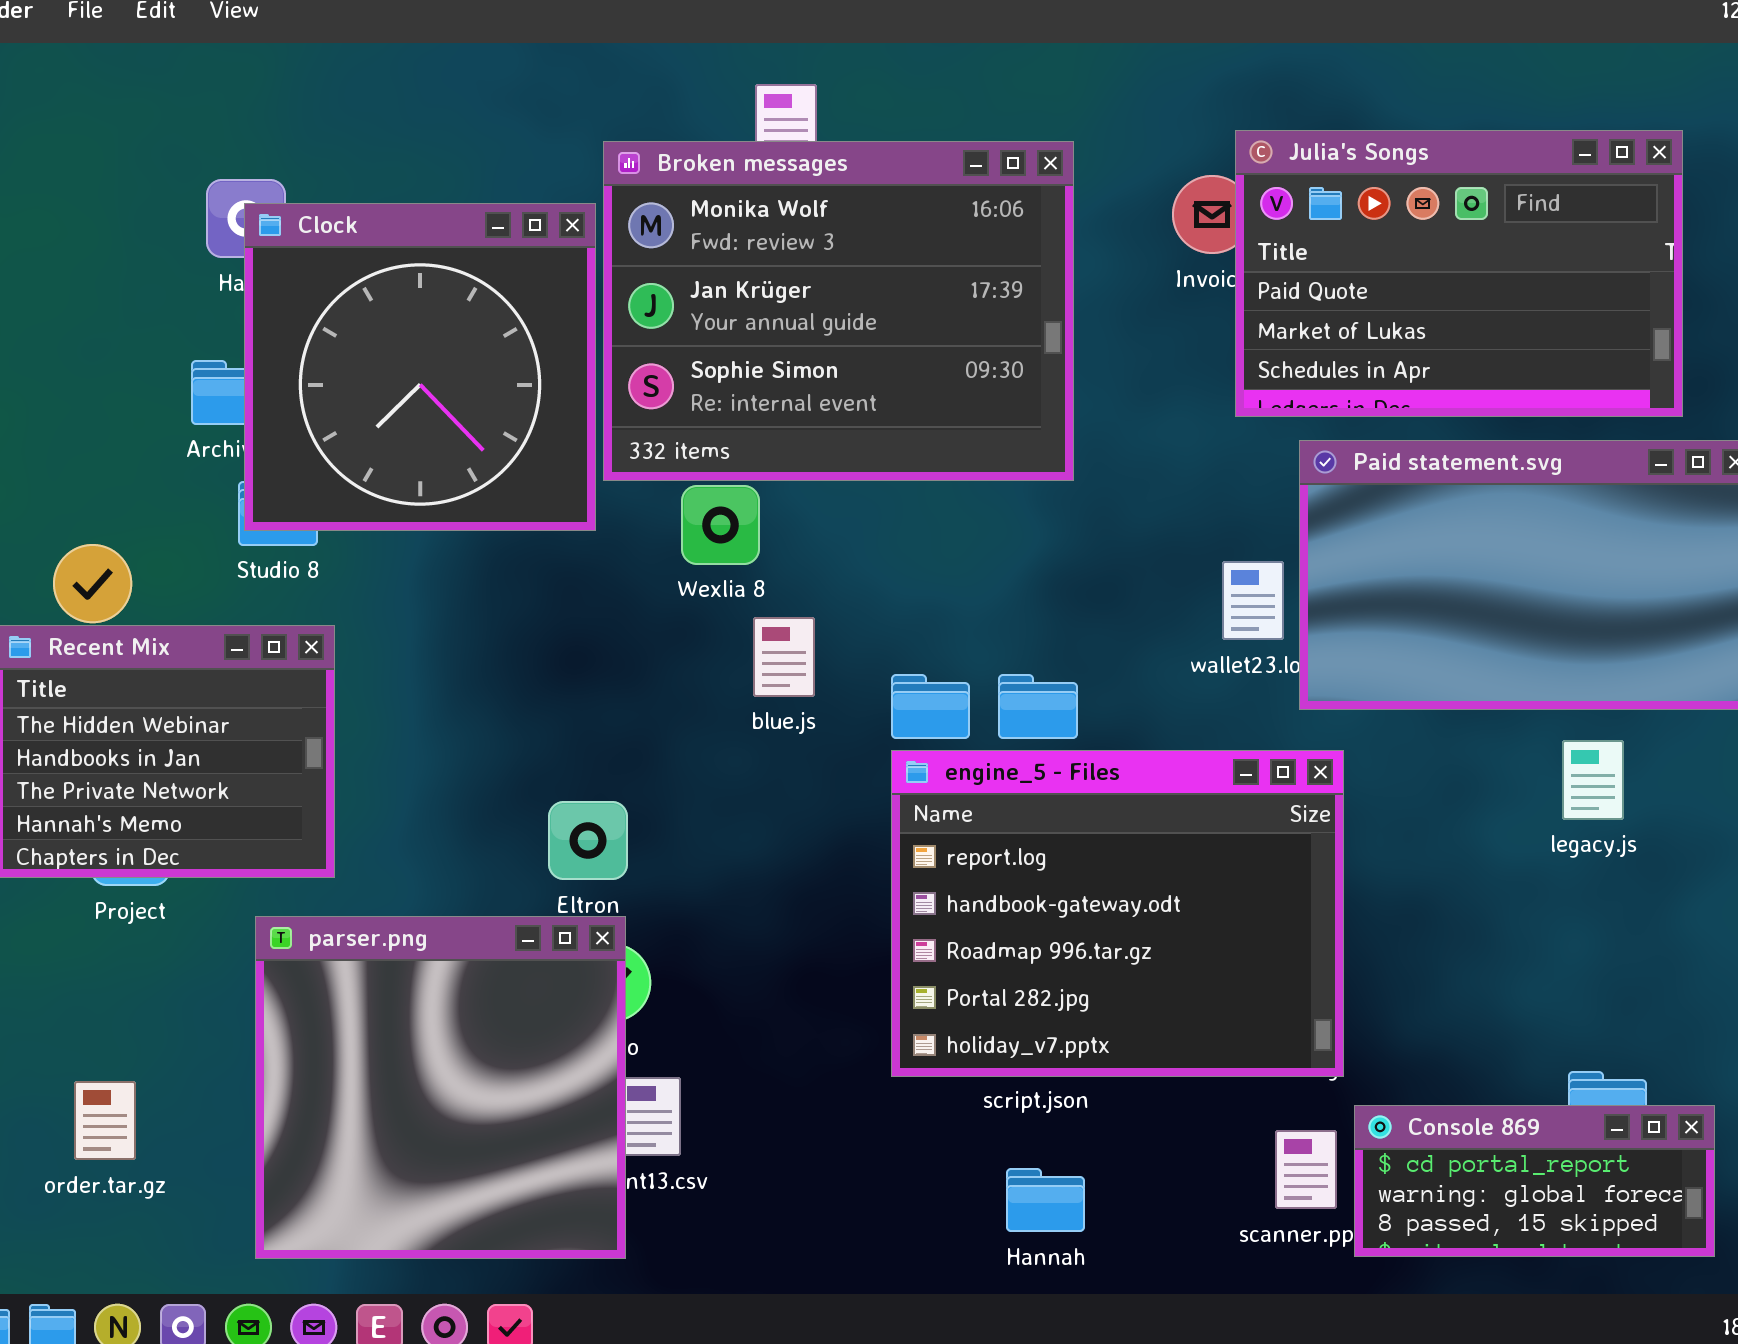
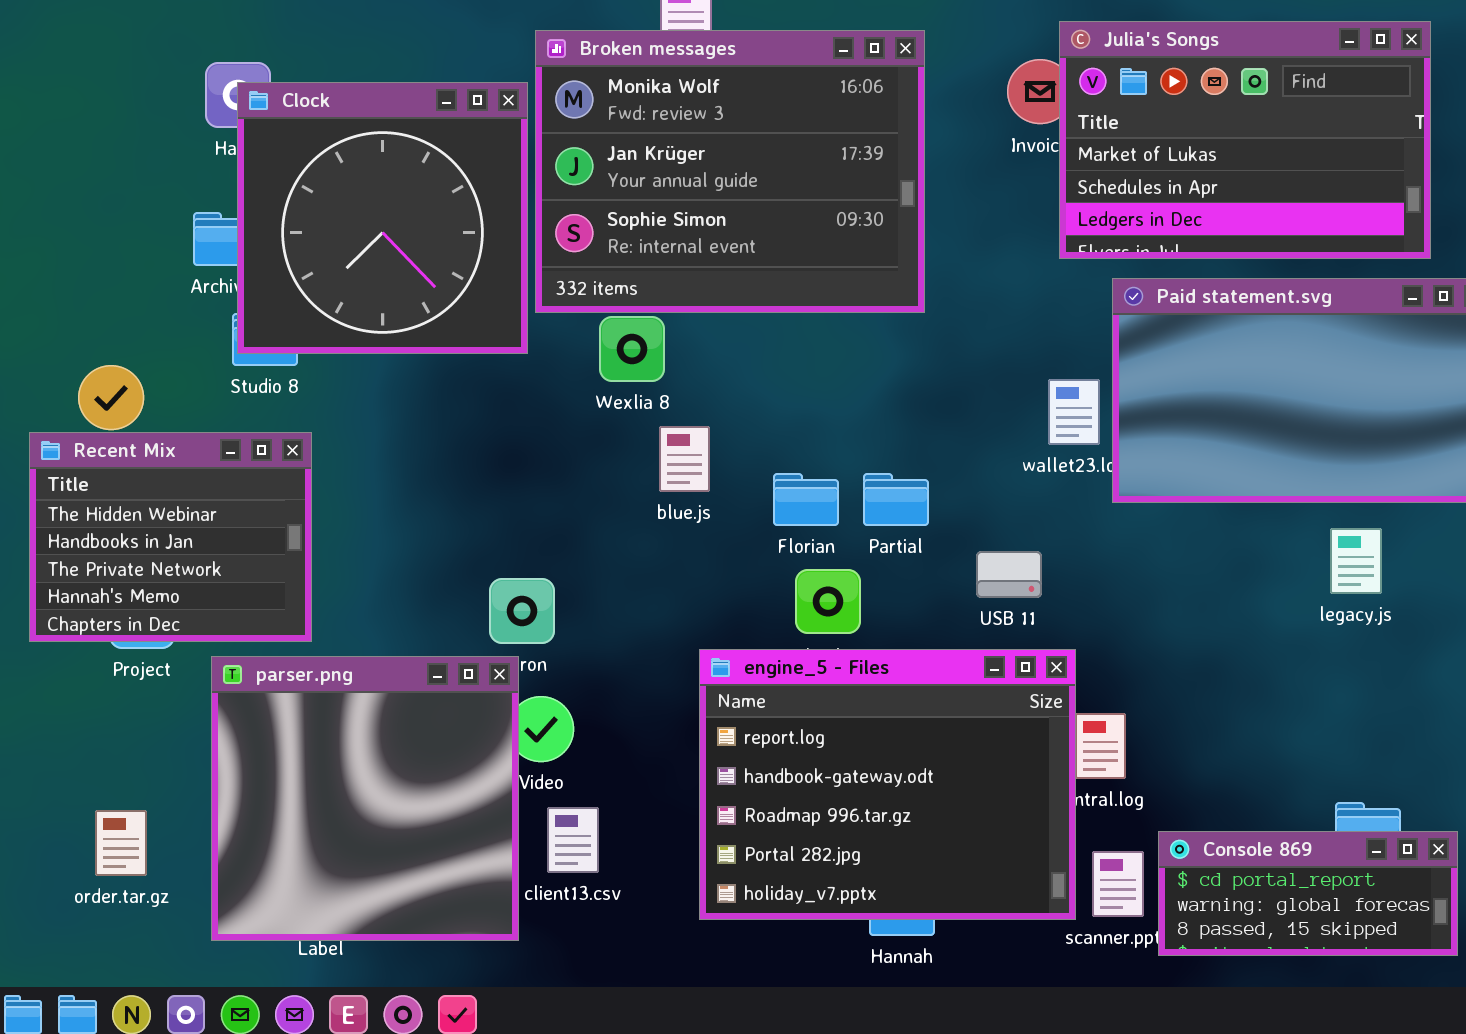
Julia's Songs: [1235,130,1683,417] -> [1059,21,1431,259], scrolled down 1 row
engine_5 - Files: [891,750,1344,1077] -> [699,649,1076,920], moved
parser.png: [255,916,626,1259] -> [211,656,519,941], moved

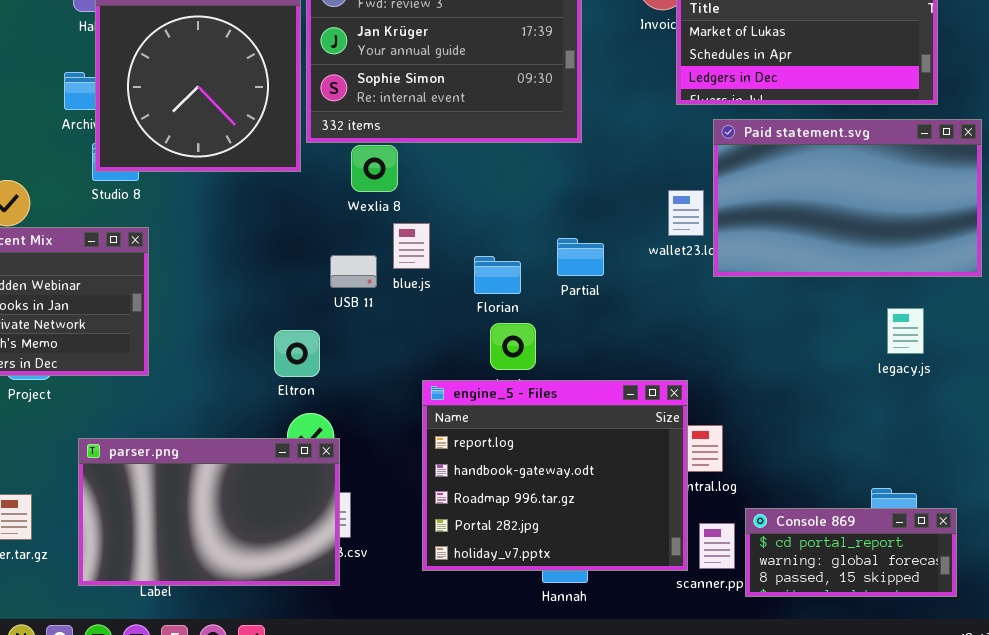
Partial: [863,473,929,526] -> [557,238,604,276], moved
legacy.js: [1330,528,1382,594] -> [887,308,924,354], moved
USB 11: [976,551,1042,598] -> [330,255,377,288], moved
parser.png: [211,656,519,941] -> [78,438,340,586], resized

